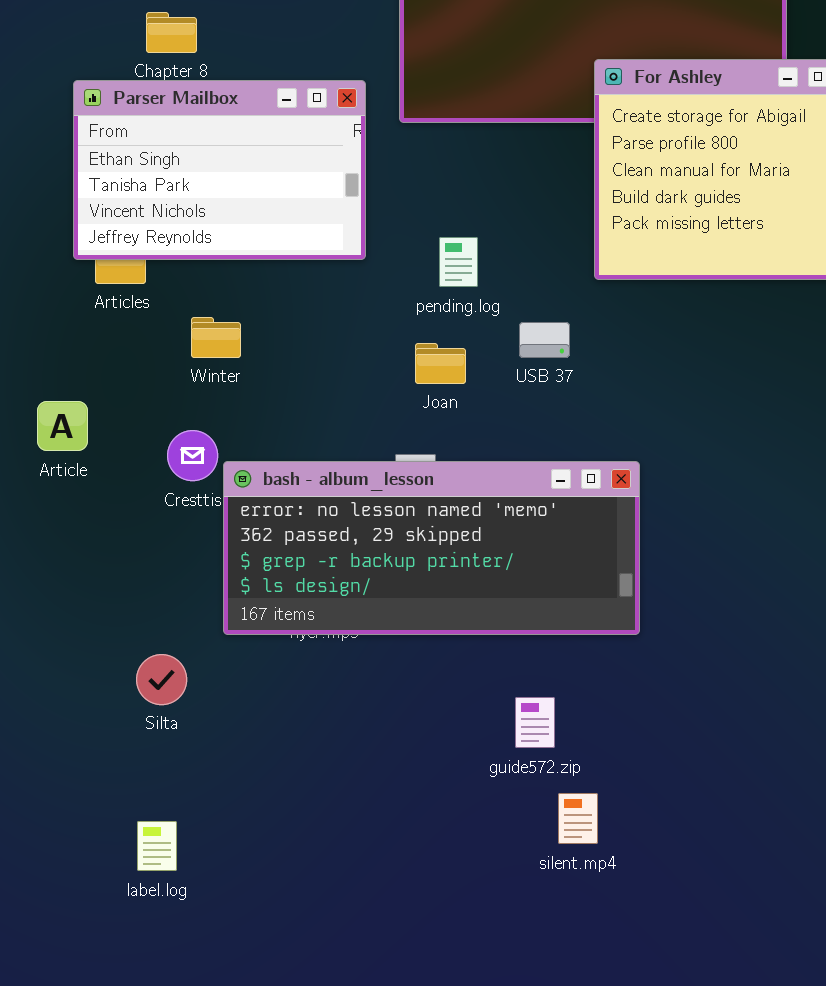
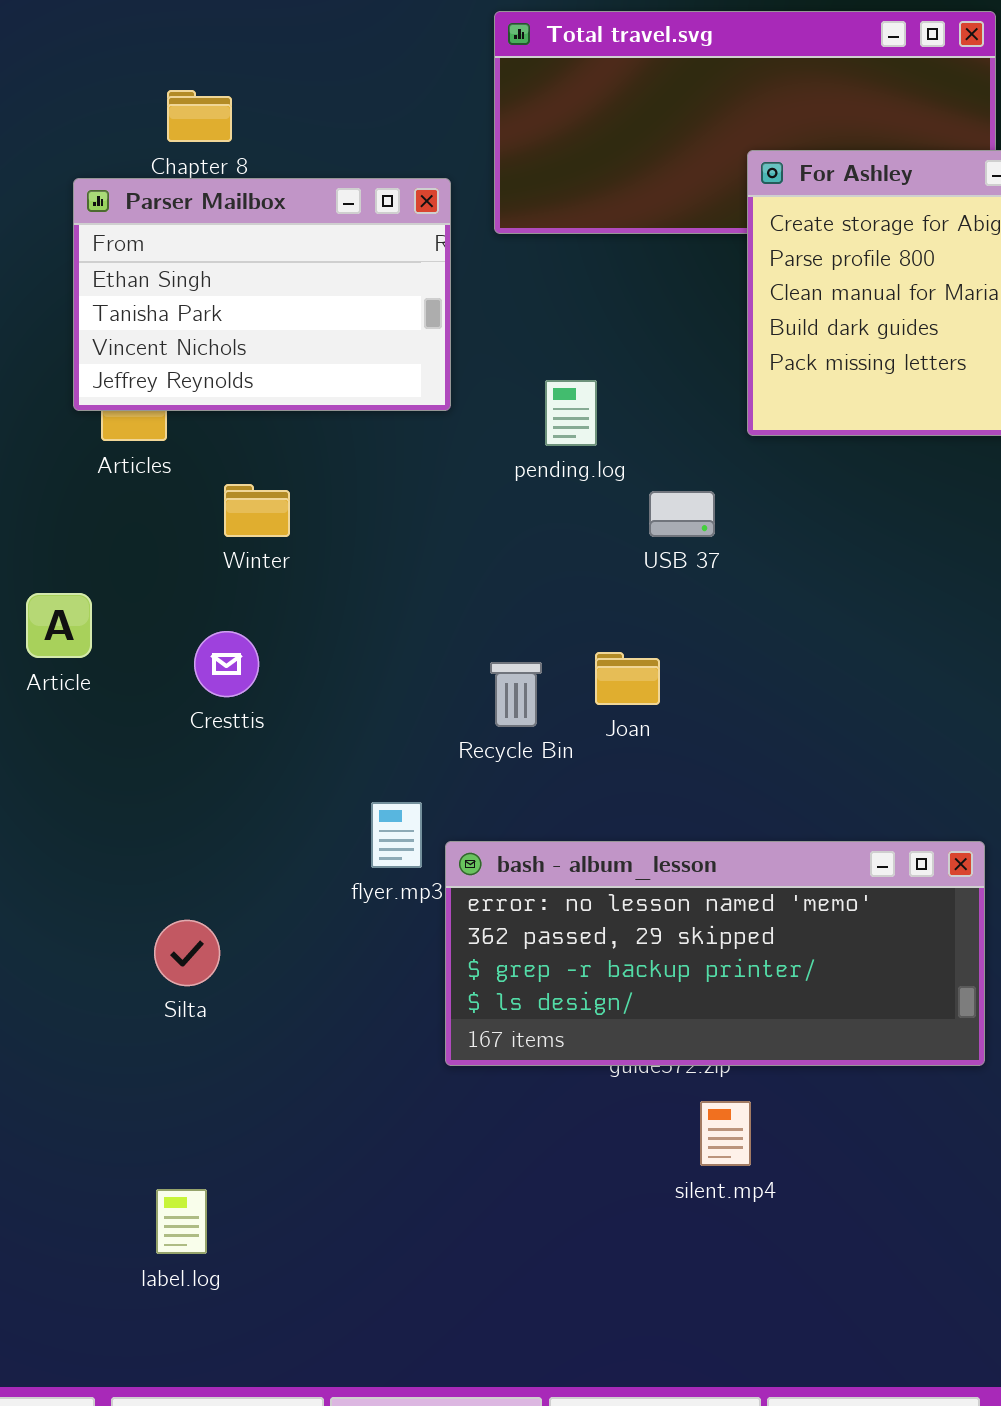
Joan: [415,343,466,384] -> [595,652,660,705], moved
bash - album_lesson: [223,461,640,635] -> [445,841,985,1066], moved
label.log: [137,821,177,871] -> [156,1189,207,1254], moved

